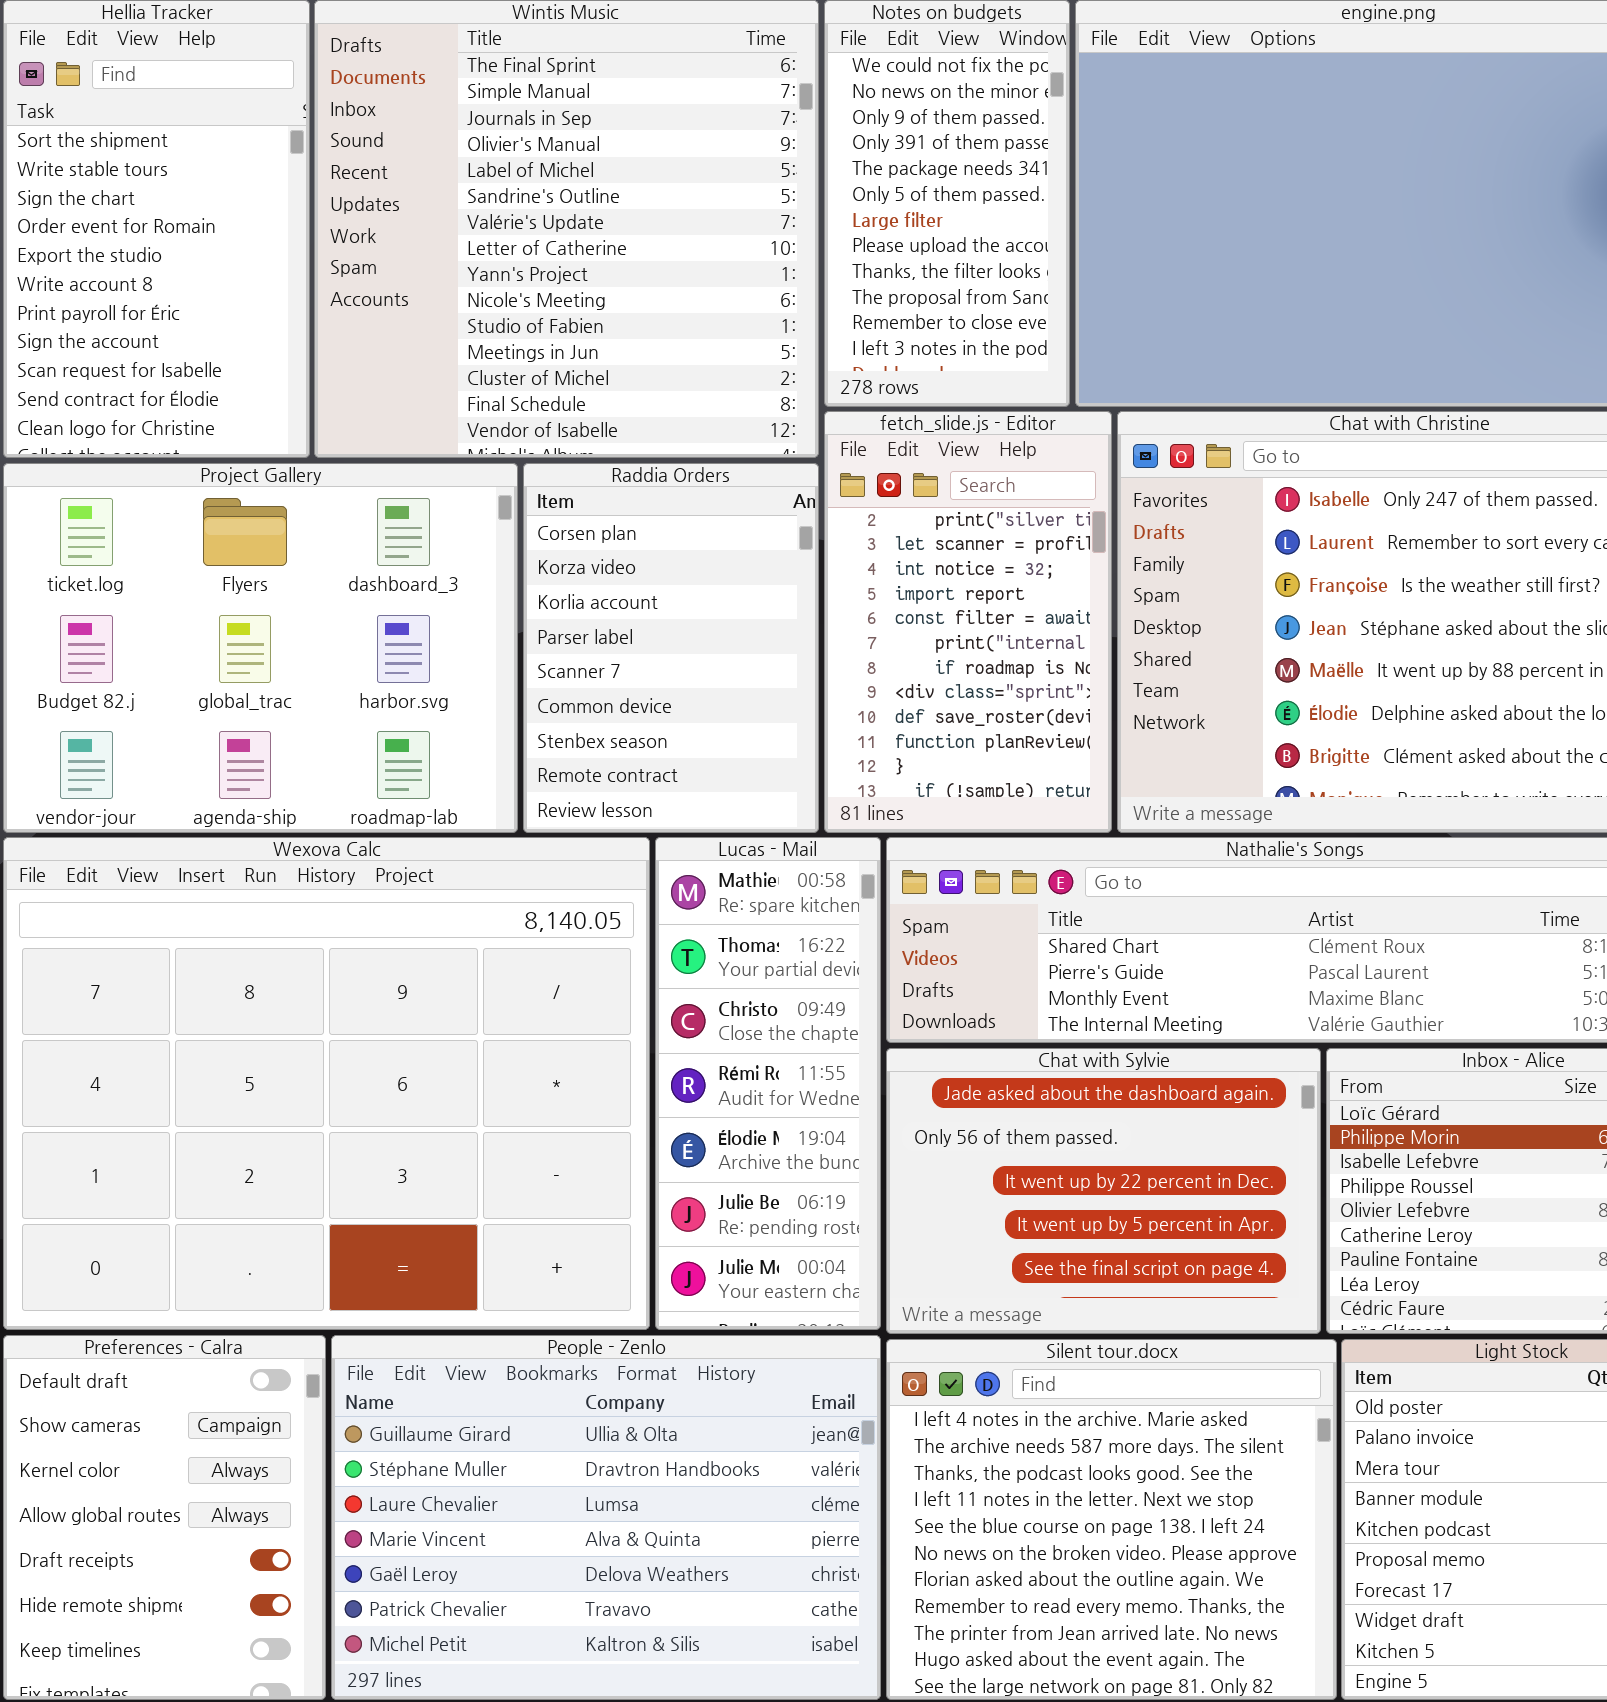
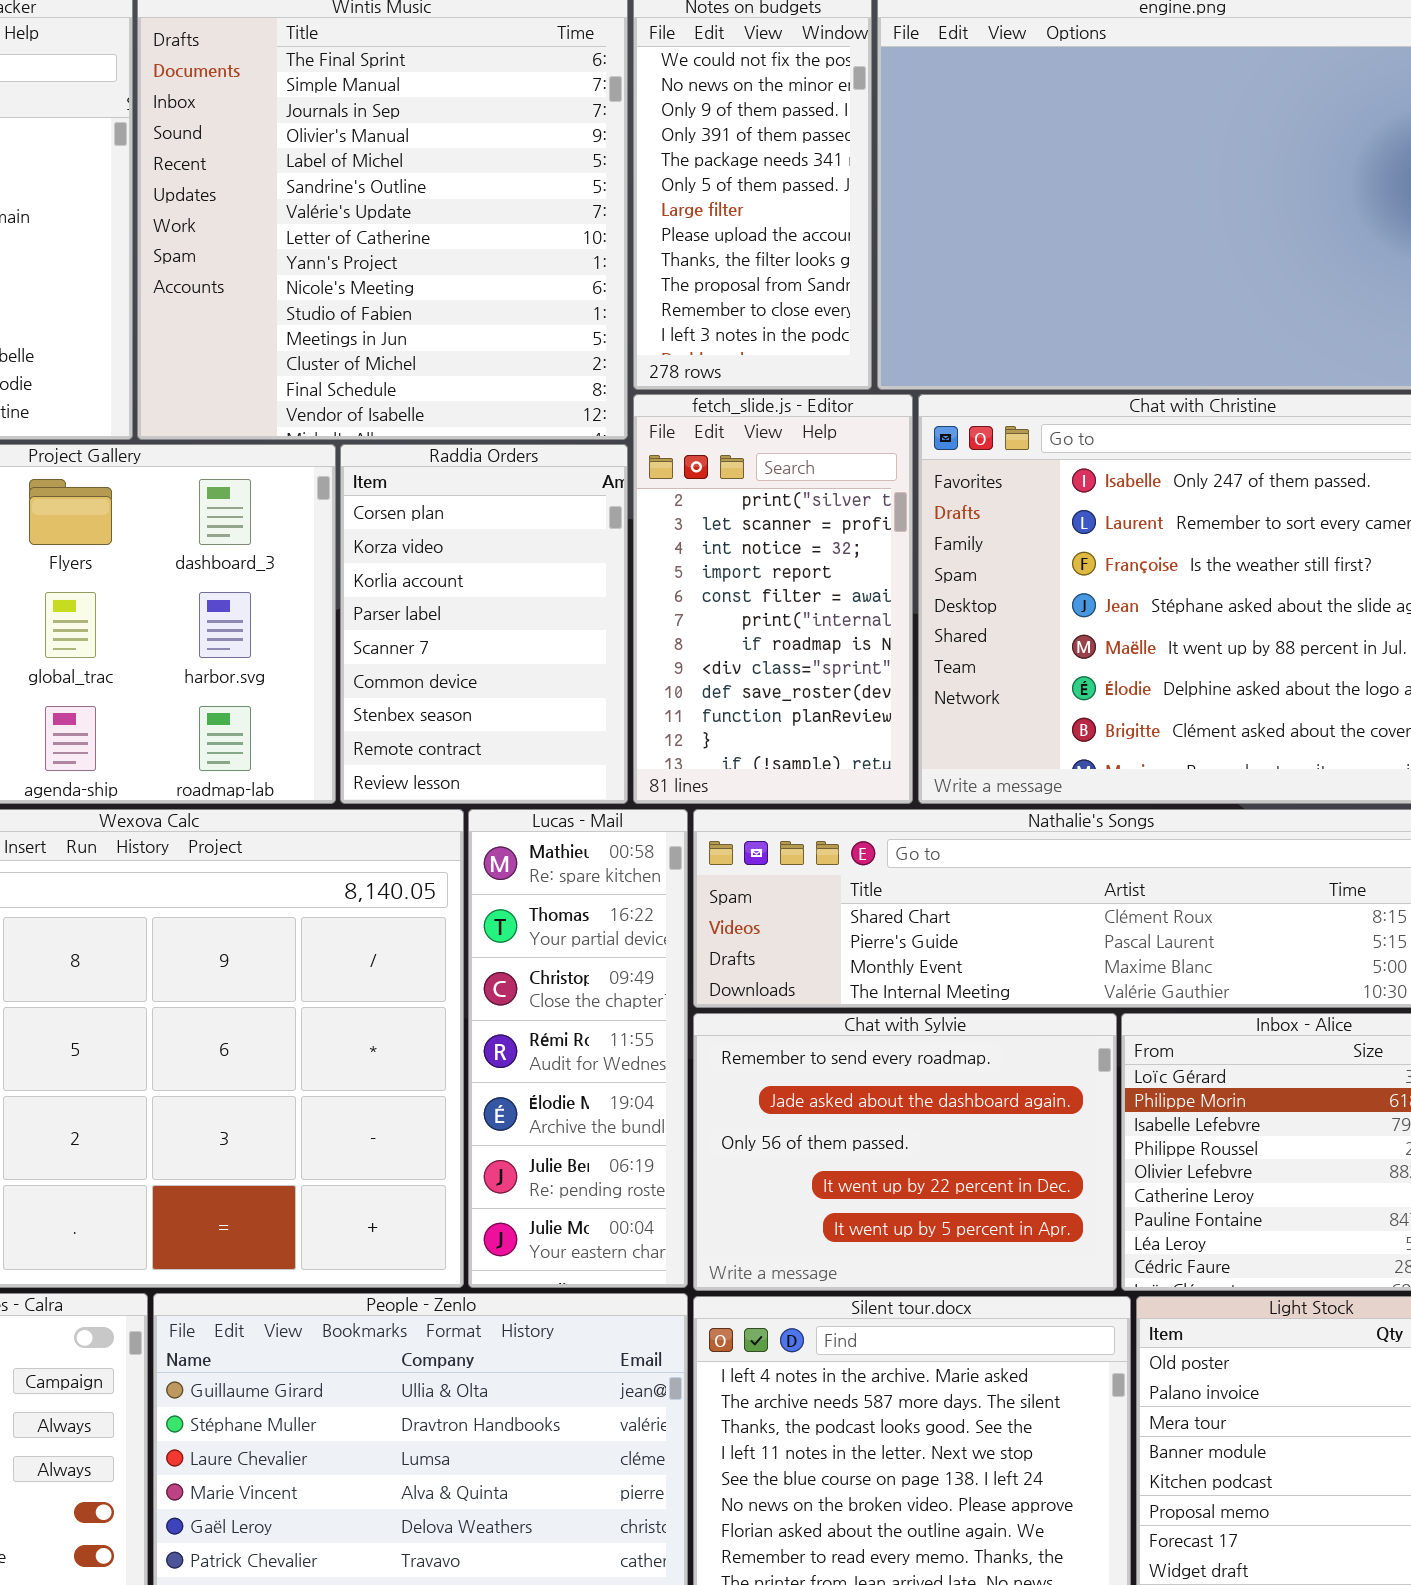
Chat with Sylvie: [886,1048,1321,1334] -> [693,1013,1117,1291], scrolled up 1 row

